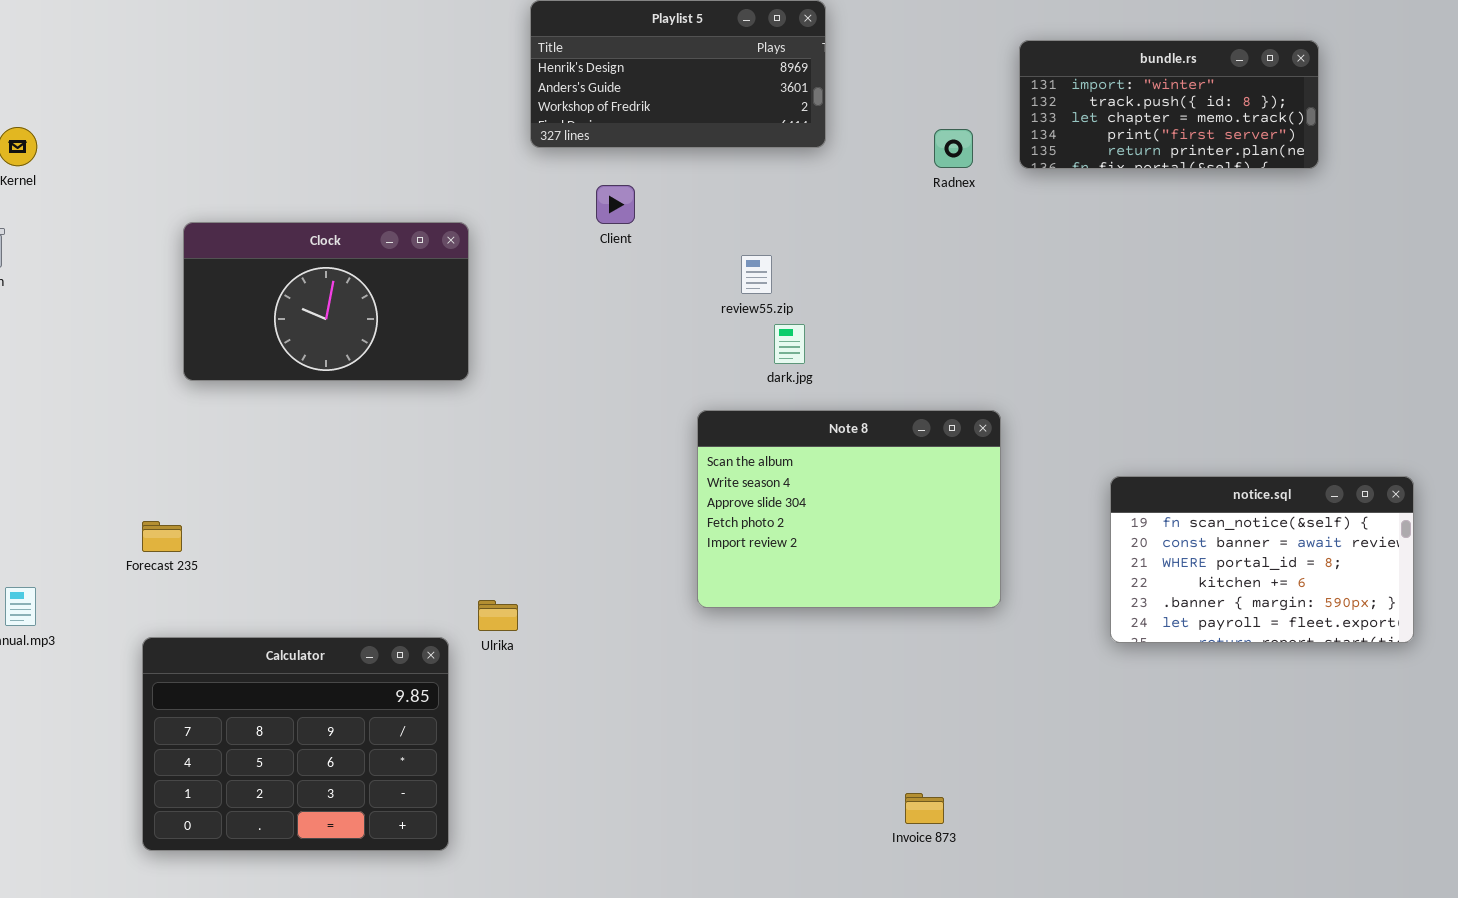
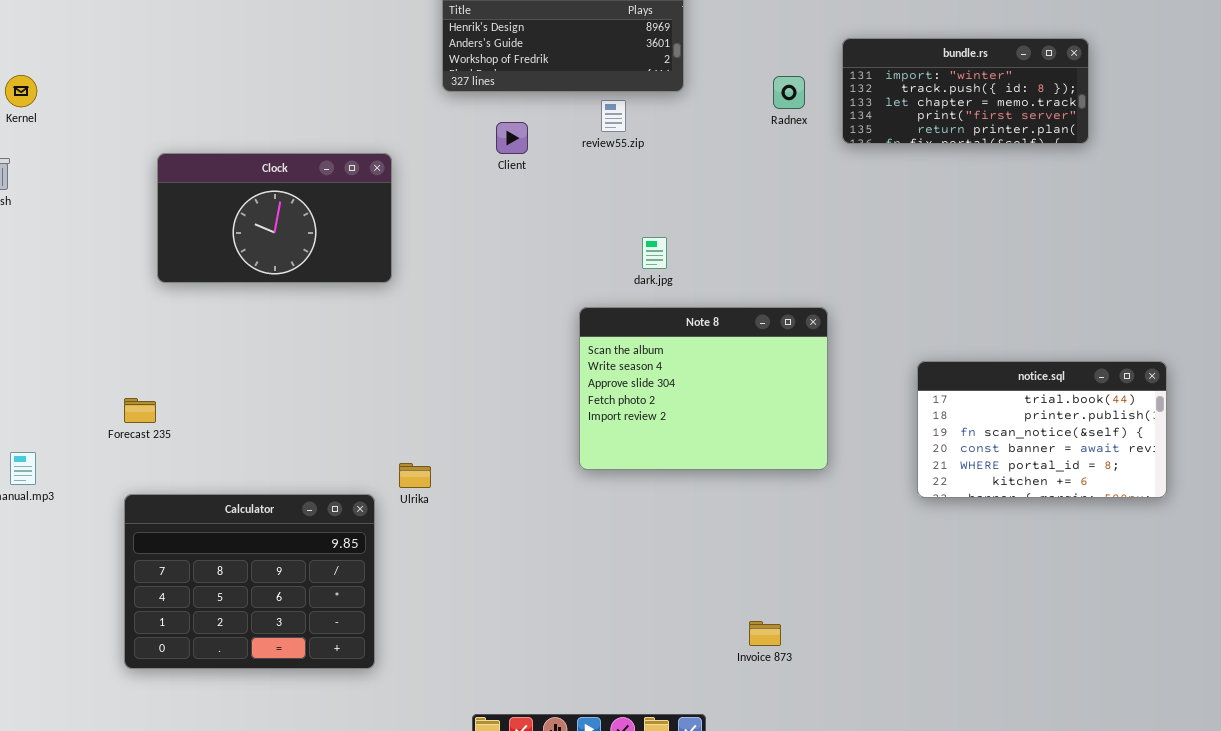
bundle.rs: [1019,40,1319,169] -> [842,38,1089,144], moved
review55.zip: [741,255,772,294] -> [601,100,626,132], moved
notice.sql: [1110,476,1414,643] -> [917,361,1167,498], scrolled up 2 rows

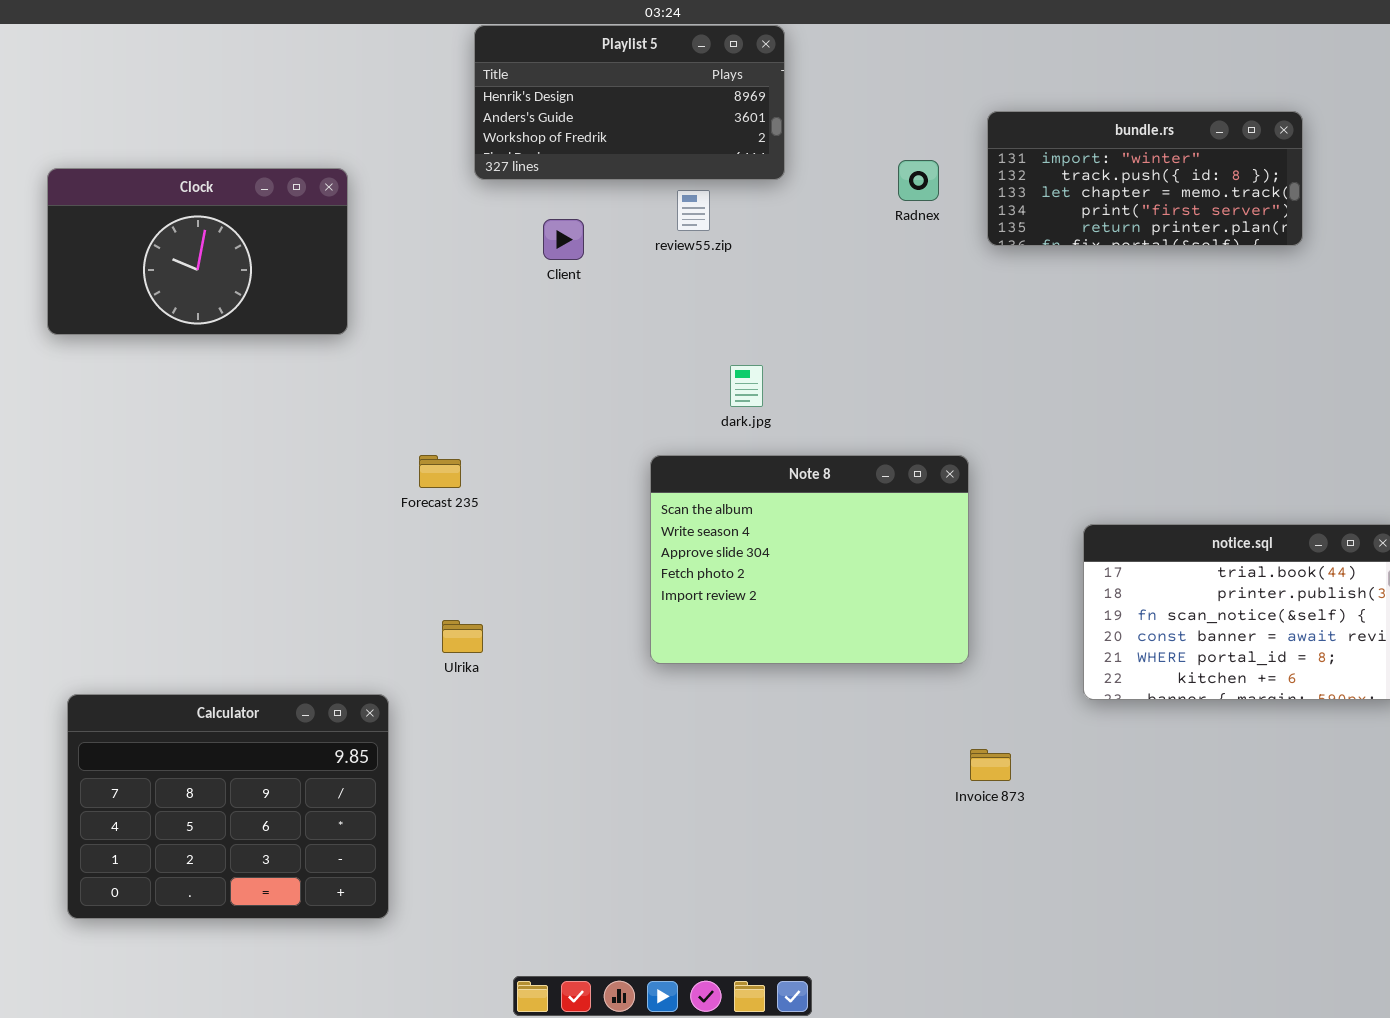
Clock: [157,153,392,283] -> [47,168,348,335], moved
Forecast 235: [124,398,156,423] -> [419,455,461,488], moved
Ulrika: [399,463,431,488] -> [442,620,483,653], moved
Invoice 873: [749,621,781,646] -> [970,749,1011,781], moved

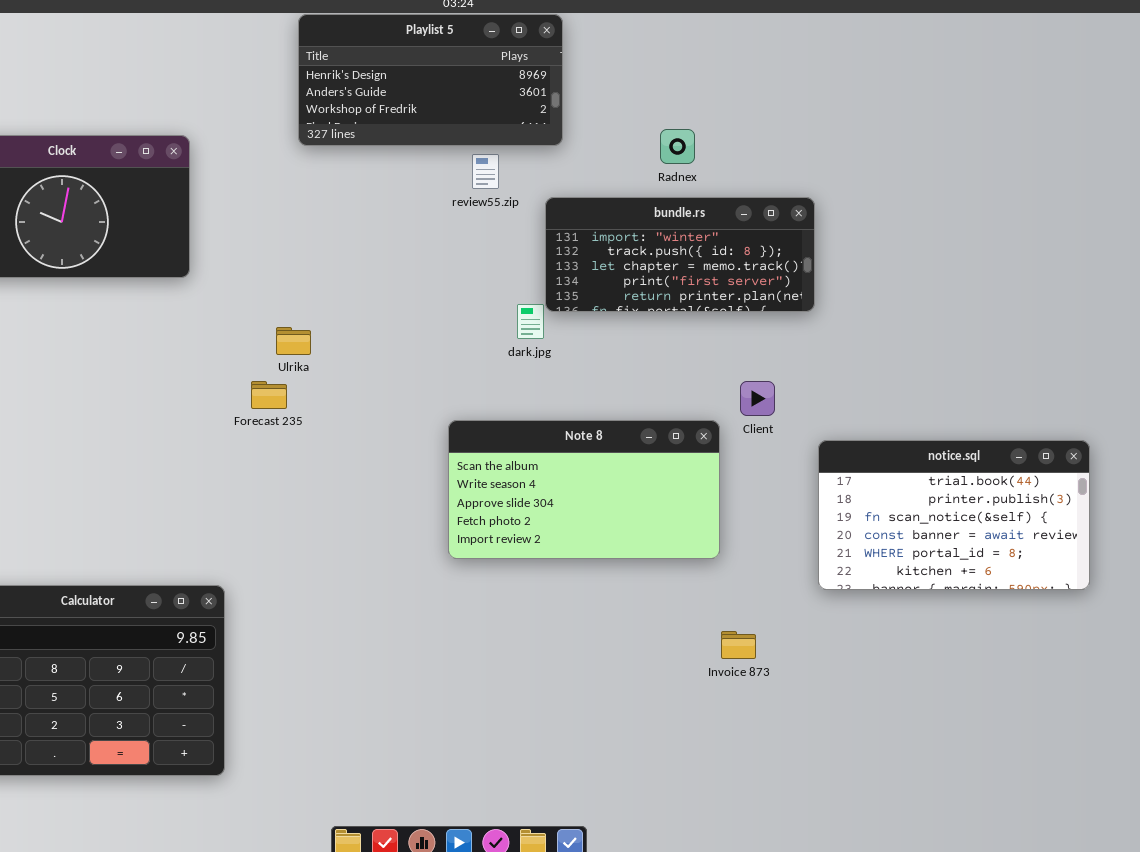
bundle.rs: [987,111,1303,246] -> [545,197,815,312], moved
Client: [543,219,584,260] -> [740,381,775,416], moved
Note 8: [650,455,969,664] -> [448,420,720,559], resized
Ulrika: [442,620,483,653] -> [276,327,311,355], moved

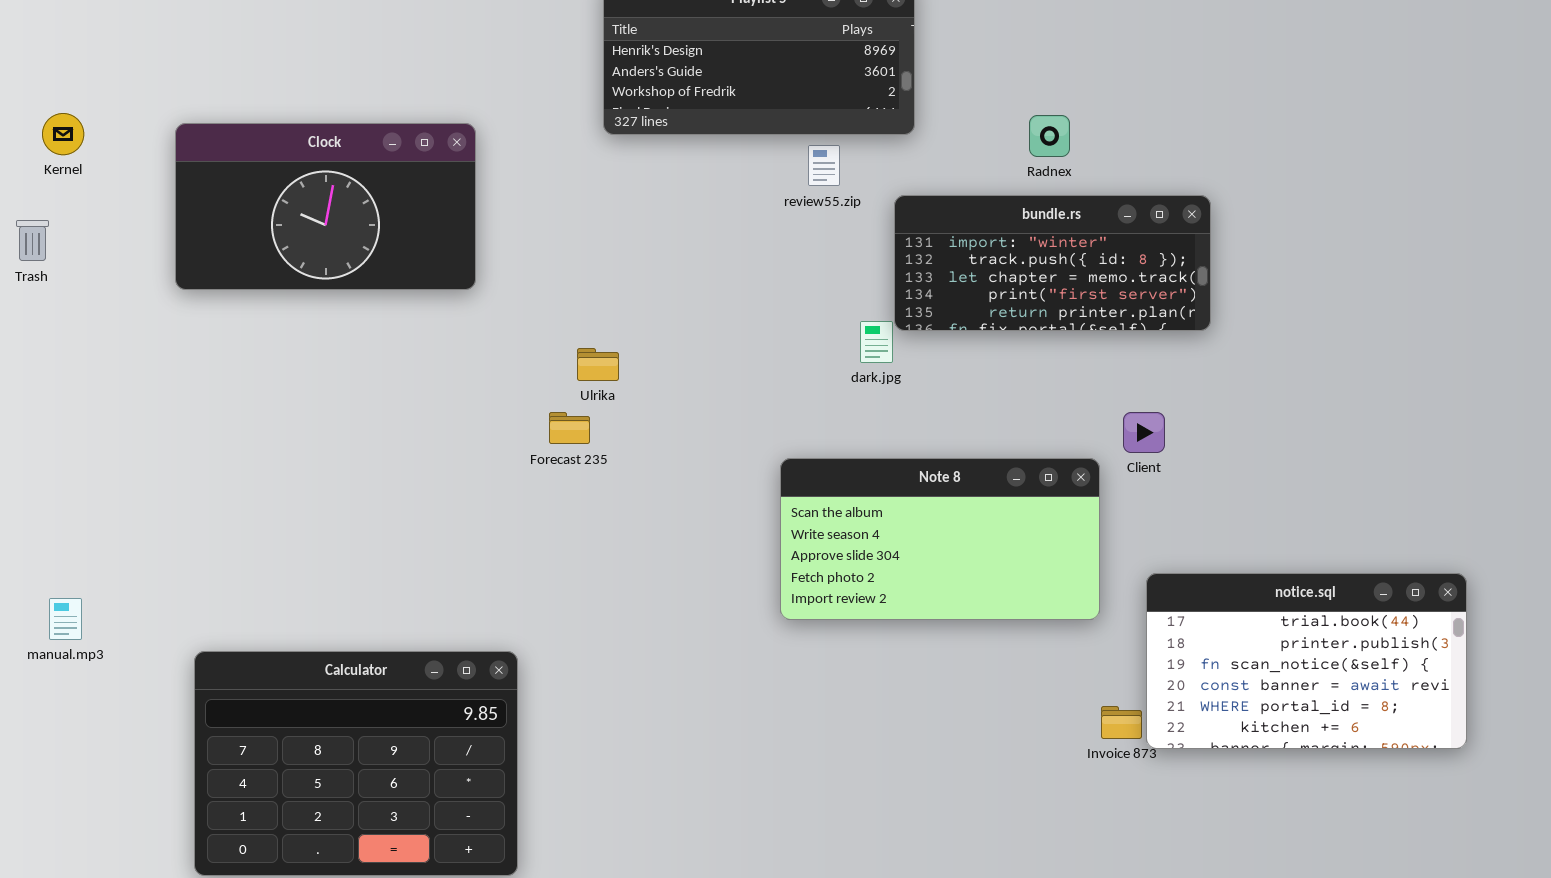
notice.sql: [818,440,1090,590] -> [1146,573,1467,749], moved

